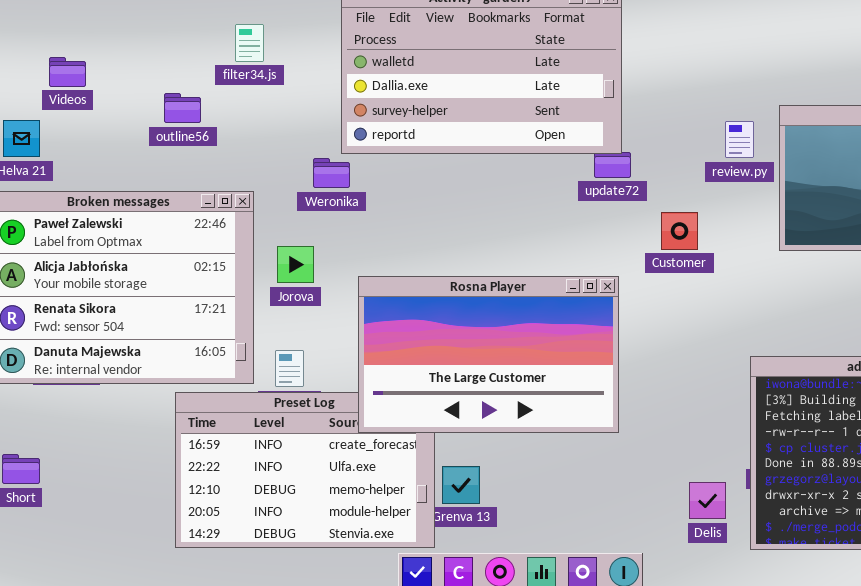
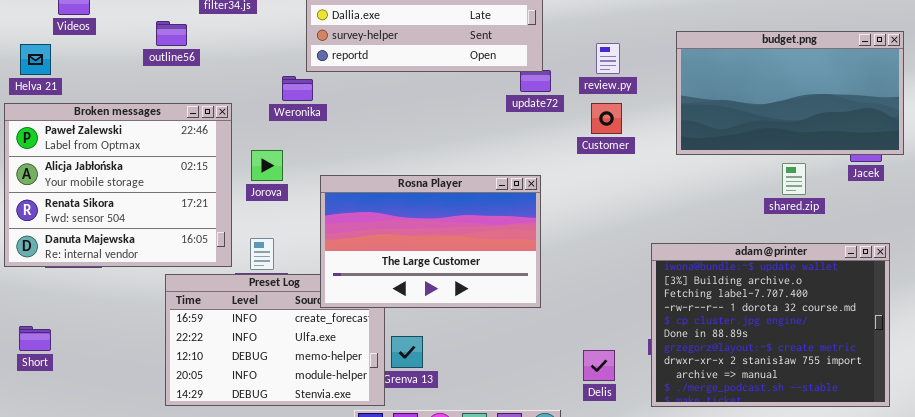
review.py: [725,121,754,158] -> [596,43,620,74], moved
Customer: [661,212,698,250] -> [591,103,622,134], moved
Delis: [689,482,726,519] -> [583,350,615,381], moved

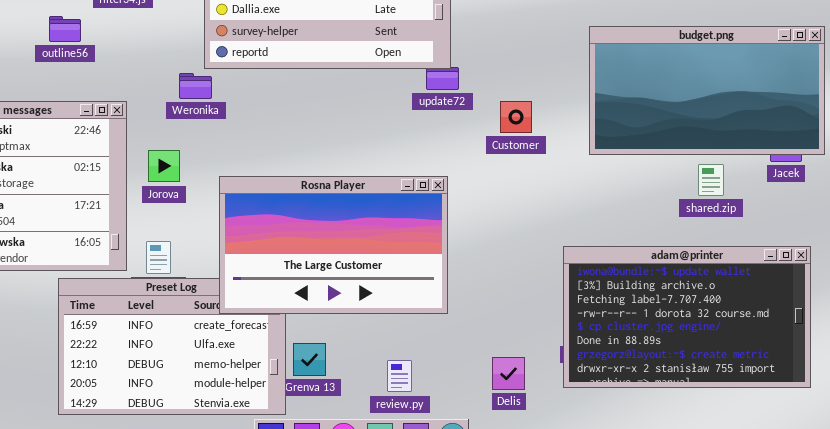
review.py: [596,43,620,74] -> [387,360,412,392], moved
adam@printer: [651,243,890,407] -> [563,246,811,388], resized

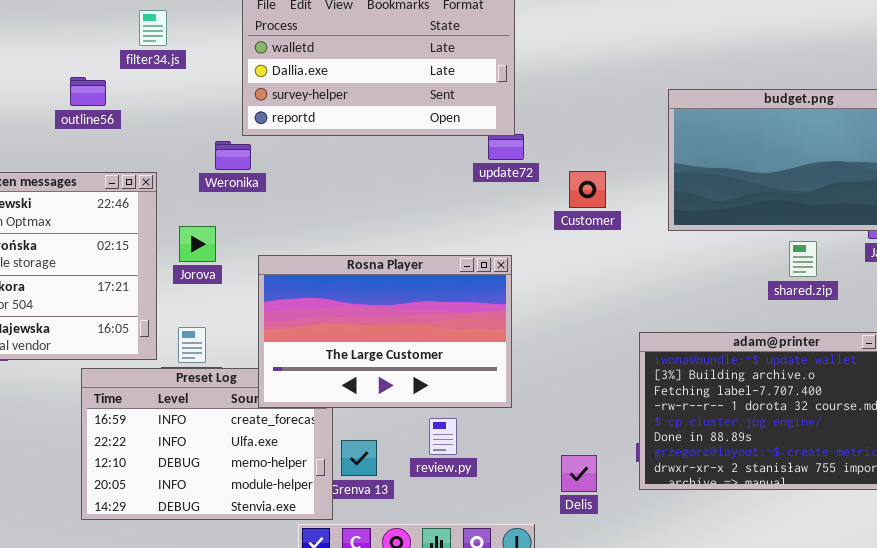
review.py: [387,360,412,392] -> [429,418,457,455], moved

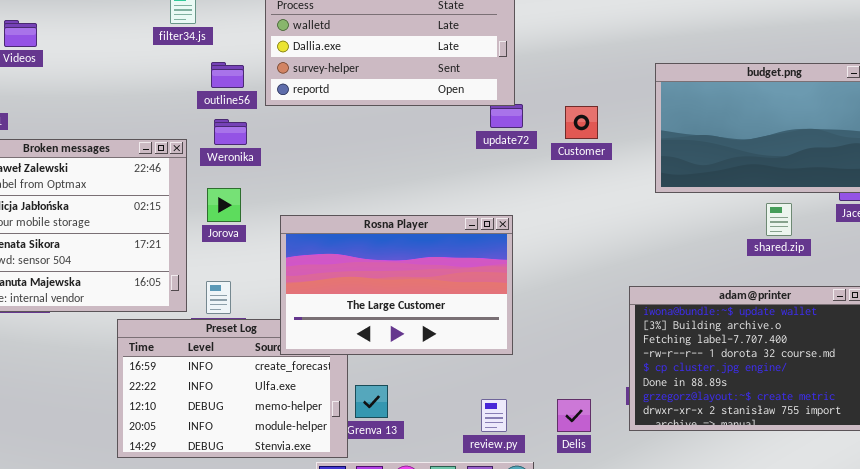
outline56: [70,77,106,106] -> [211,62,244,88], moved
Weronika: [215,141,251,170] -> [214,119,247,145], moved
Customer: [569,171,606,208] -> [565,106,598,139], moved
review.py: [429,418,457,455] -> [481,399,507,432], moved

